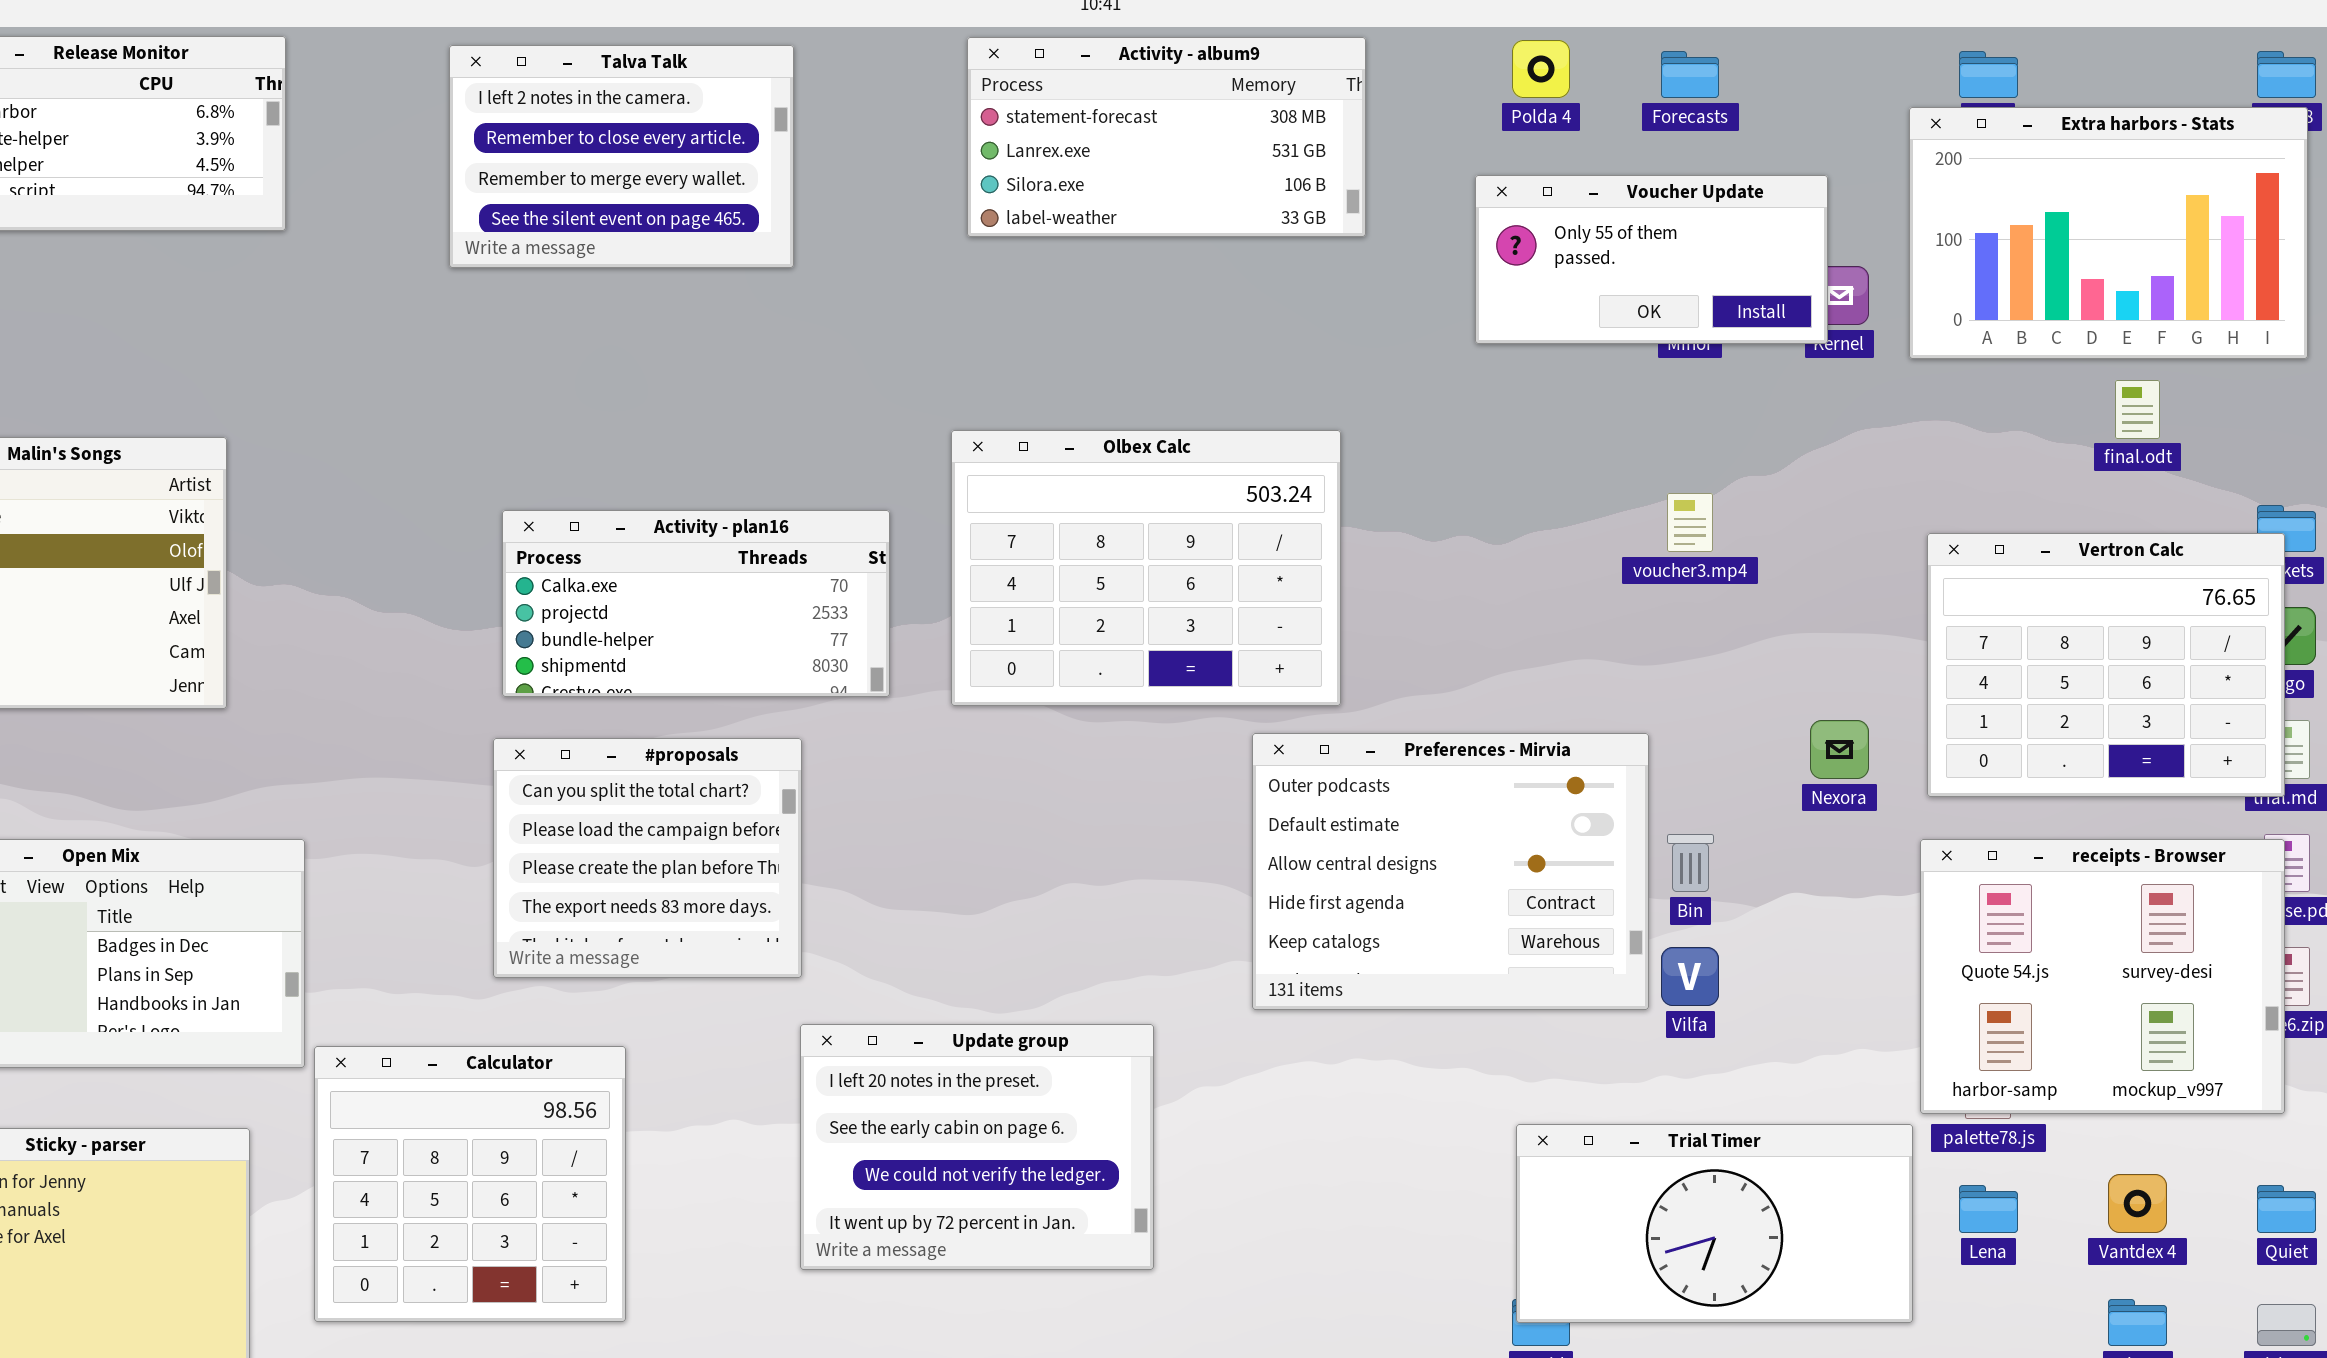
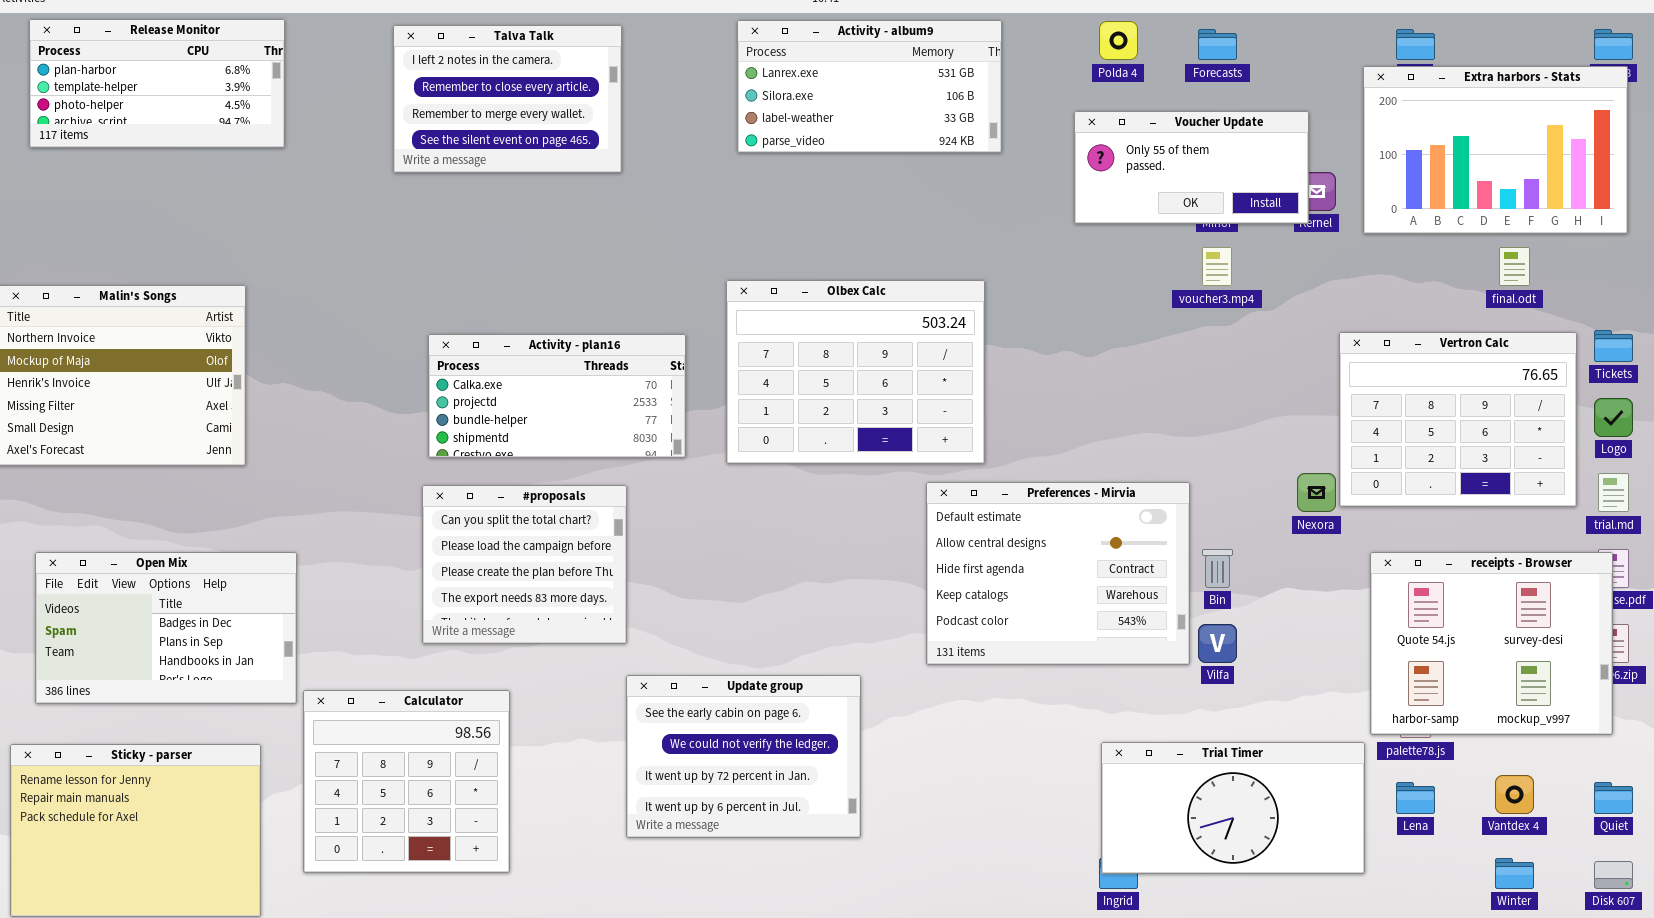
Activity - album9: [967,37,1366,237] -> [737,20,1002,153], scrolled down 1 row
voucher3.mp4: [1667,493,1713,552] -> [1202,247,1232,286], moved
Vertron Calc: [1927,533,2285,797] -> [1339,332,1577,507], moved
Preferences - Mirvia: [1252,733,1649,1010] -> [926,482,1190,665], scrolled down 1 row
Update group: [800,1024,1154,1270] -> [626,675,861,838], scrolled down 1 row

